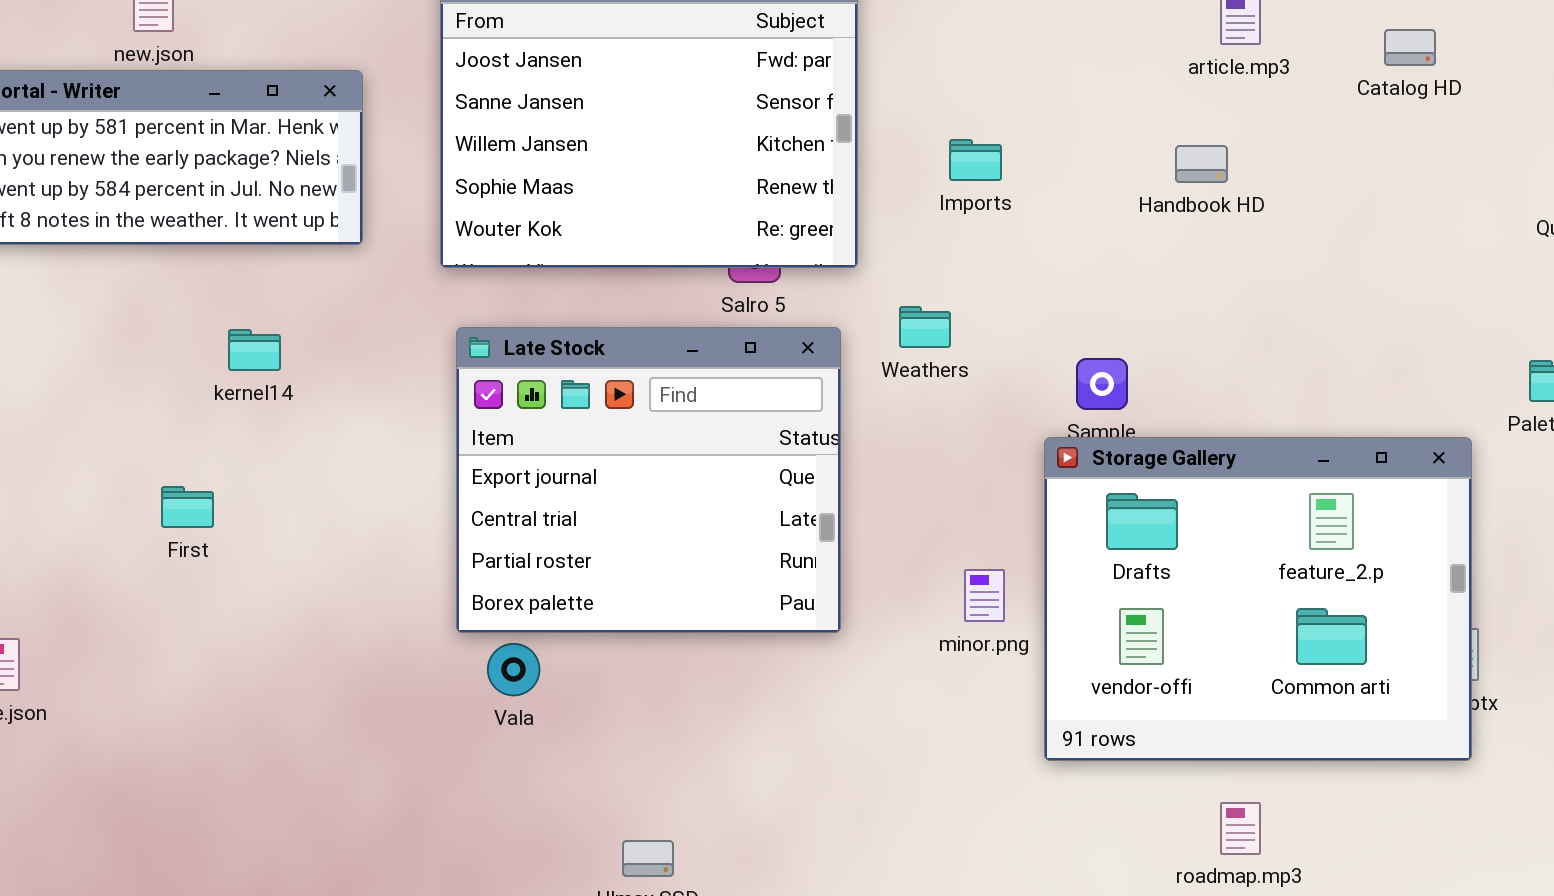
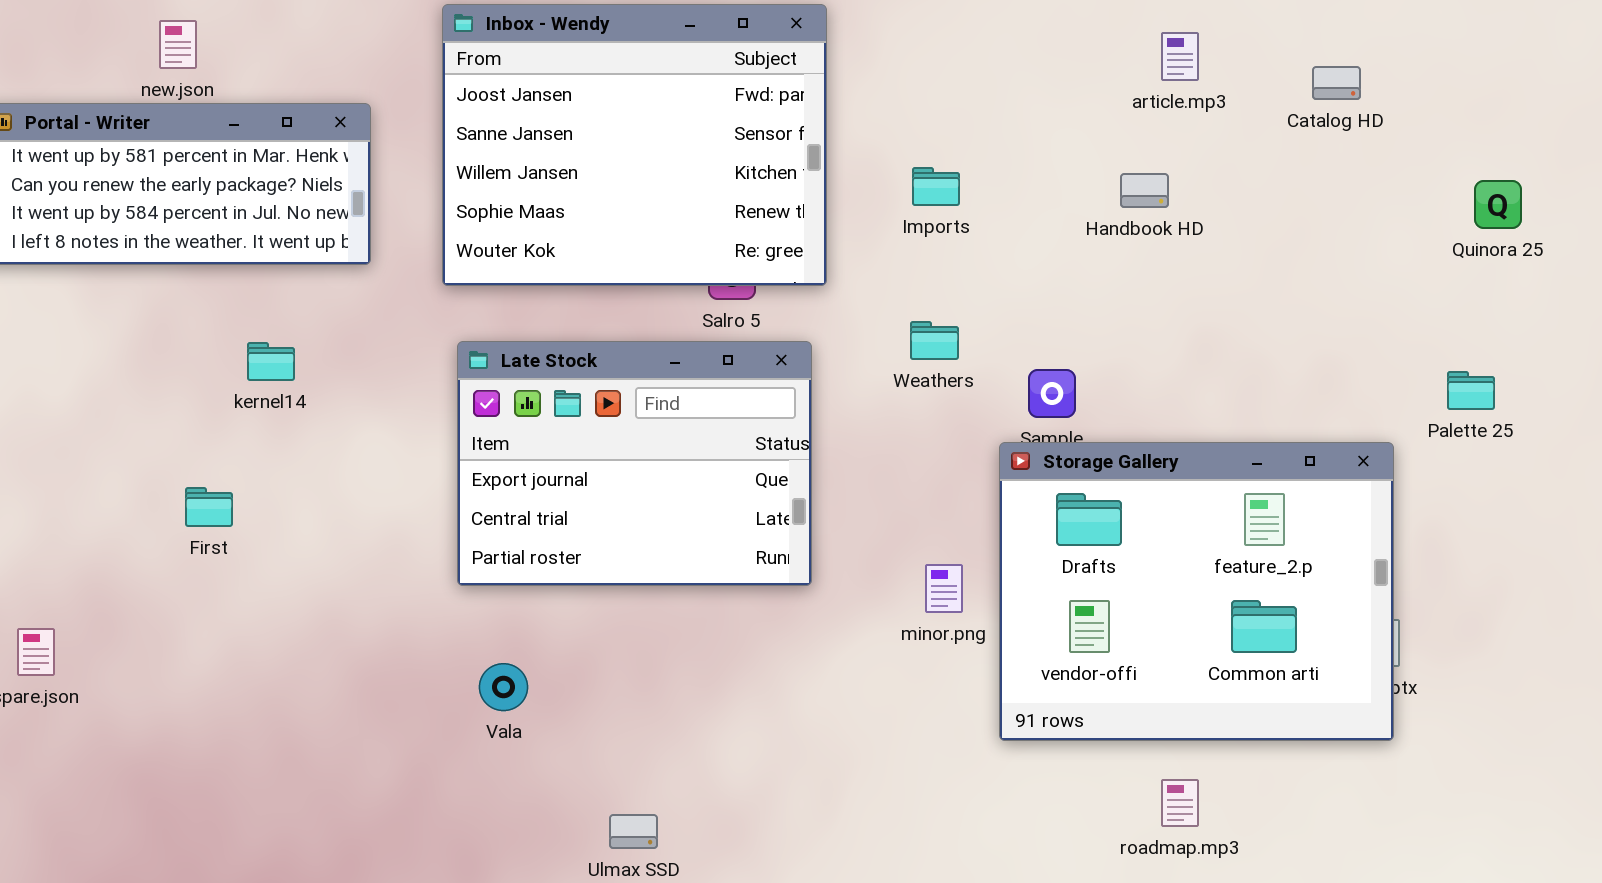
Weathers: [899,306,951,348] -> [910,321,959,360], moved
Late Stock: [456,327,841,633] -> [457,341,812,586], resized
Vala: [487,643,540,696] -> [479,663,528,711], moved

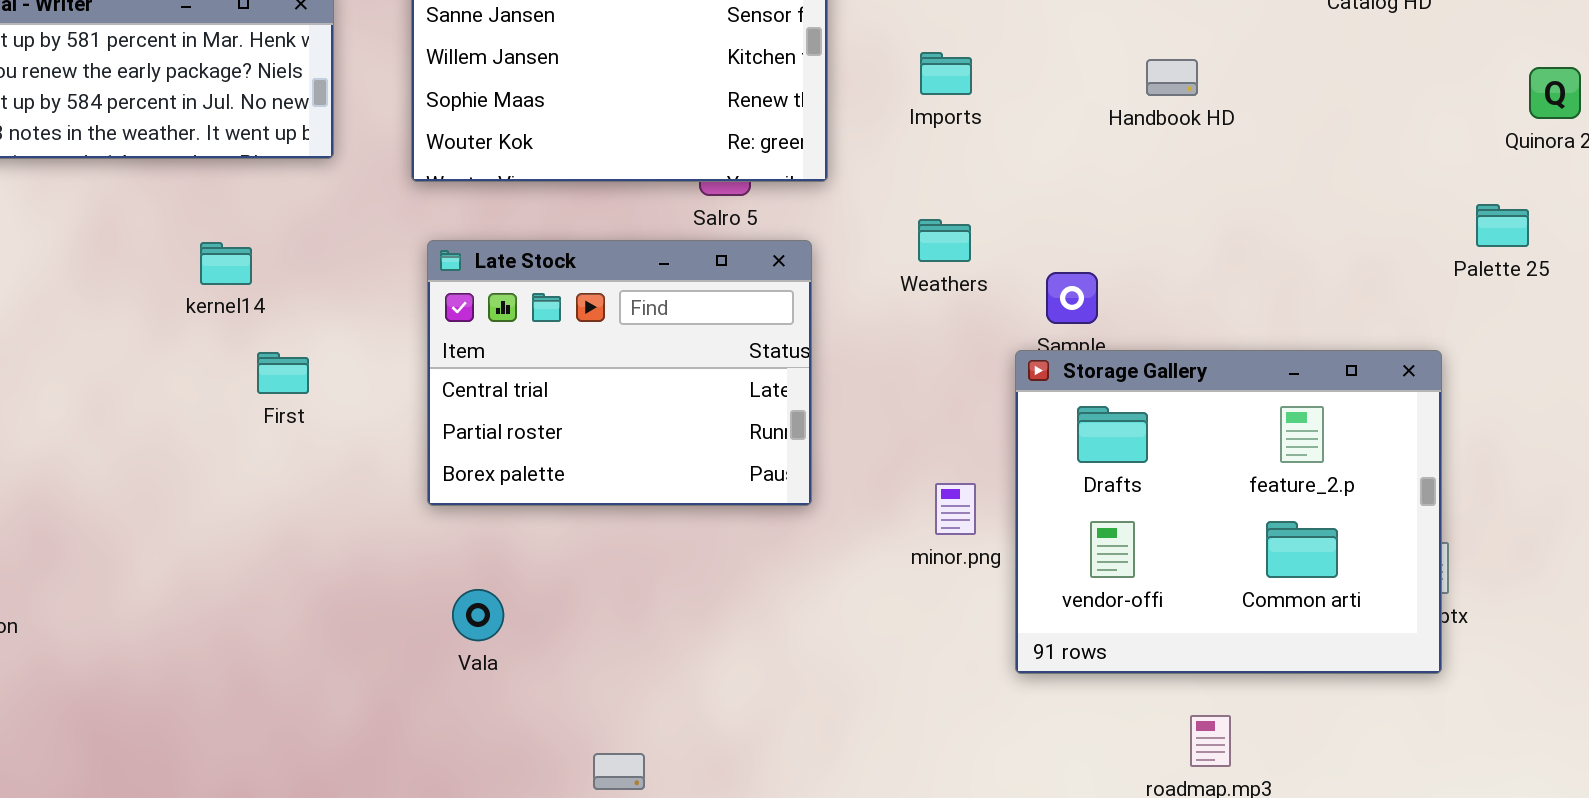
Late Stock: [457,341,812,586] -> [427,240,812,506], scrolled down 1 row
Palette 25: [1447,371,1495,410] -> [1476,204,1529,247], moved
First: [185,487,233,527] -> [257,352,309,394], moved

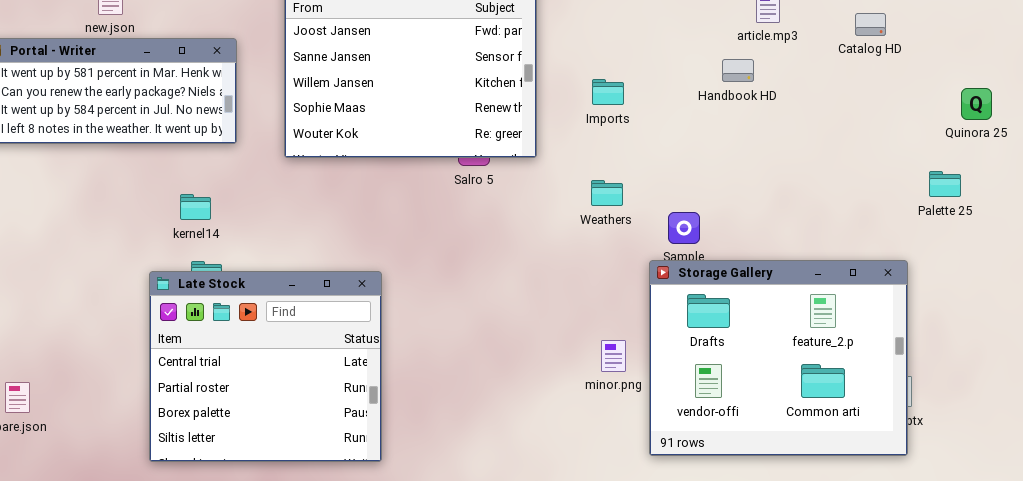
Handbook HD: [1146,59,1198,96] -> [722,59,754,82], moved
Late Stock: [427,240,812,506] -> [149,271,382,462], moved, resized
kernel14: [200,242,252,285] -> [180,194,211,220], moved

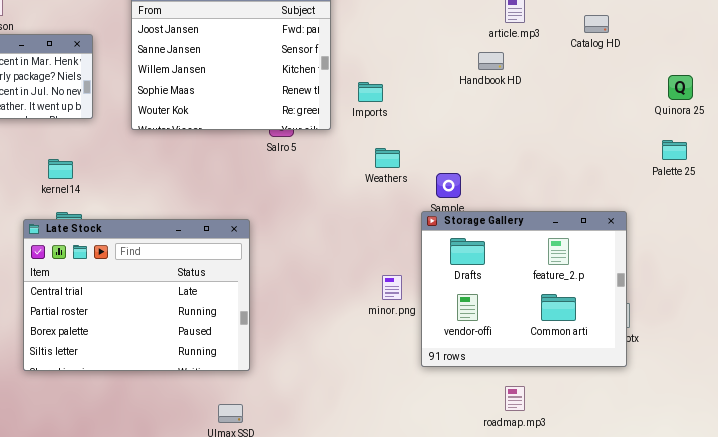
Imports: [592,79,624,105] -> [358,82,383,102], moved
Palette 25: [929,171,961,197] -> [662,140,687,160], moved
Late Stock: [149,271,382,462] -> [23,219,250,371], resized

